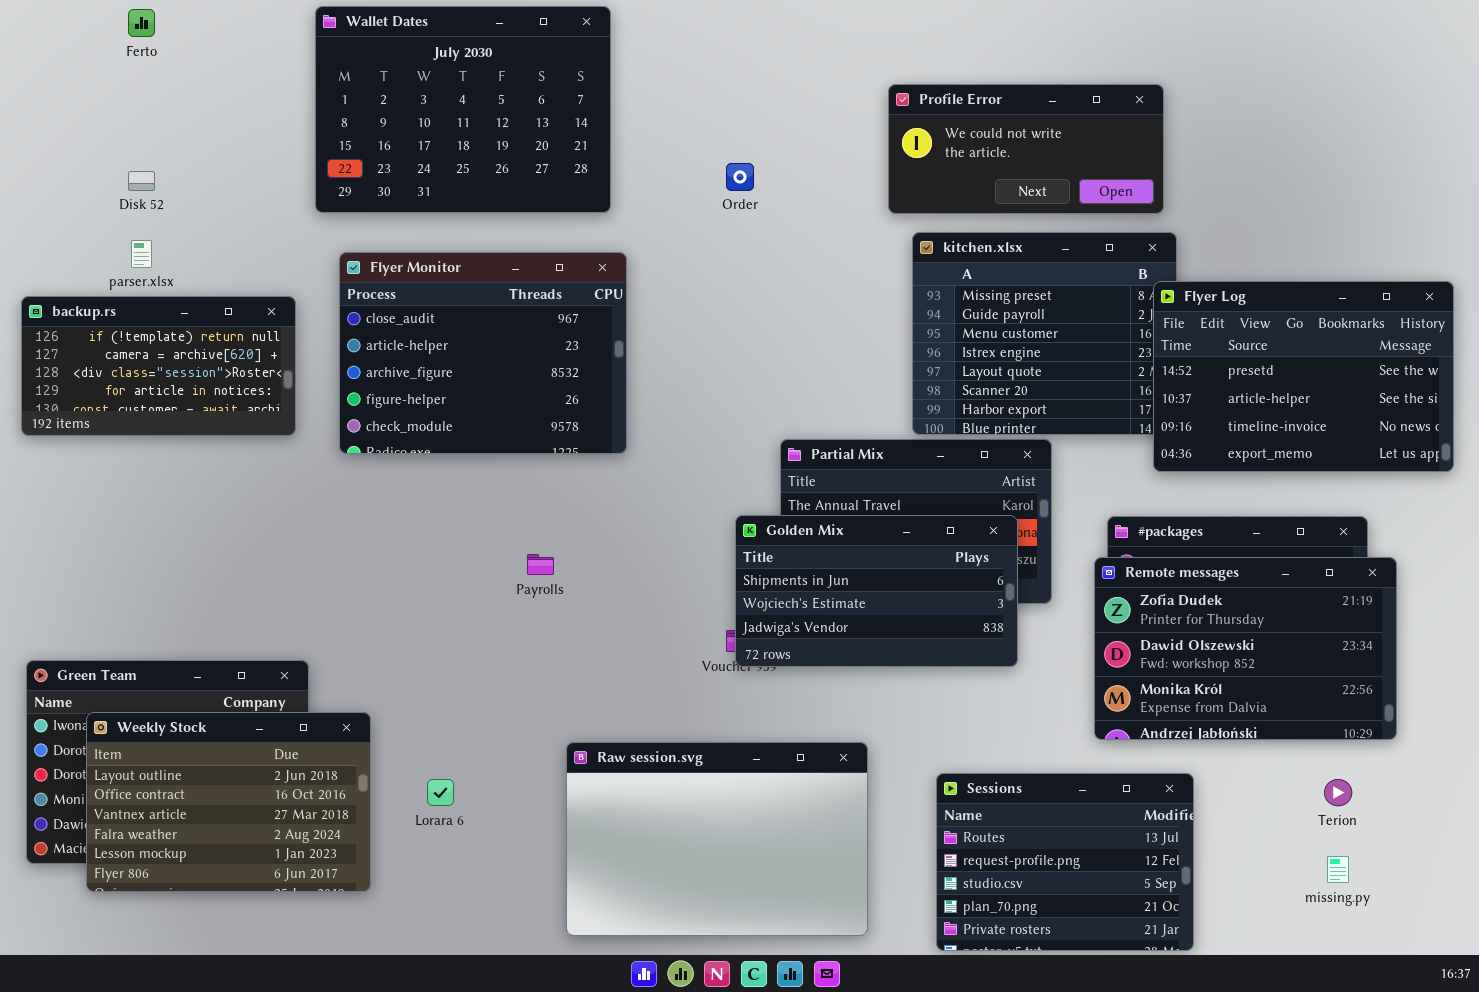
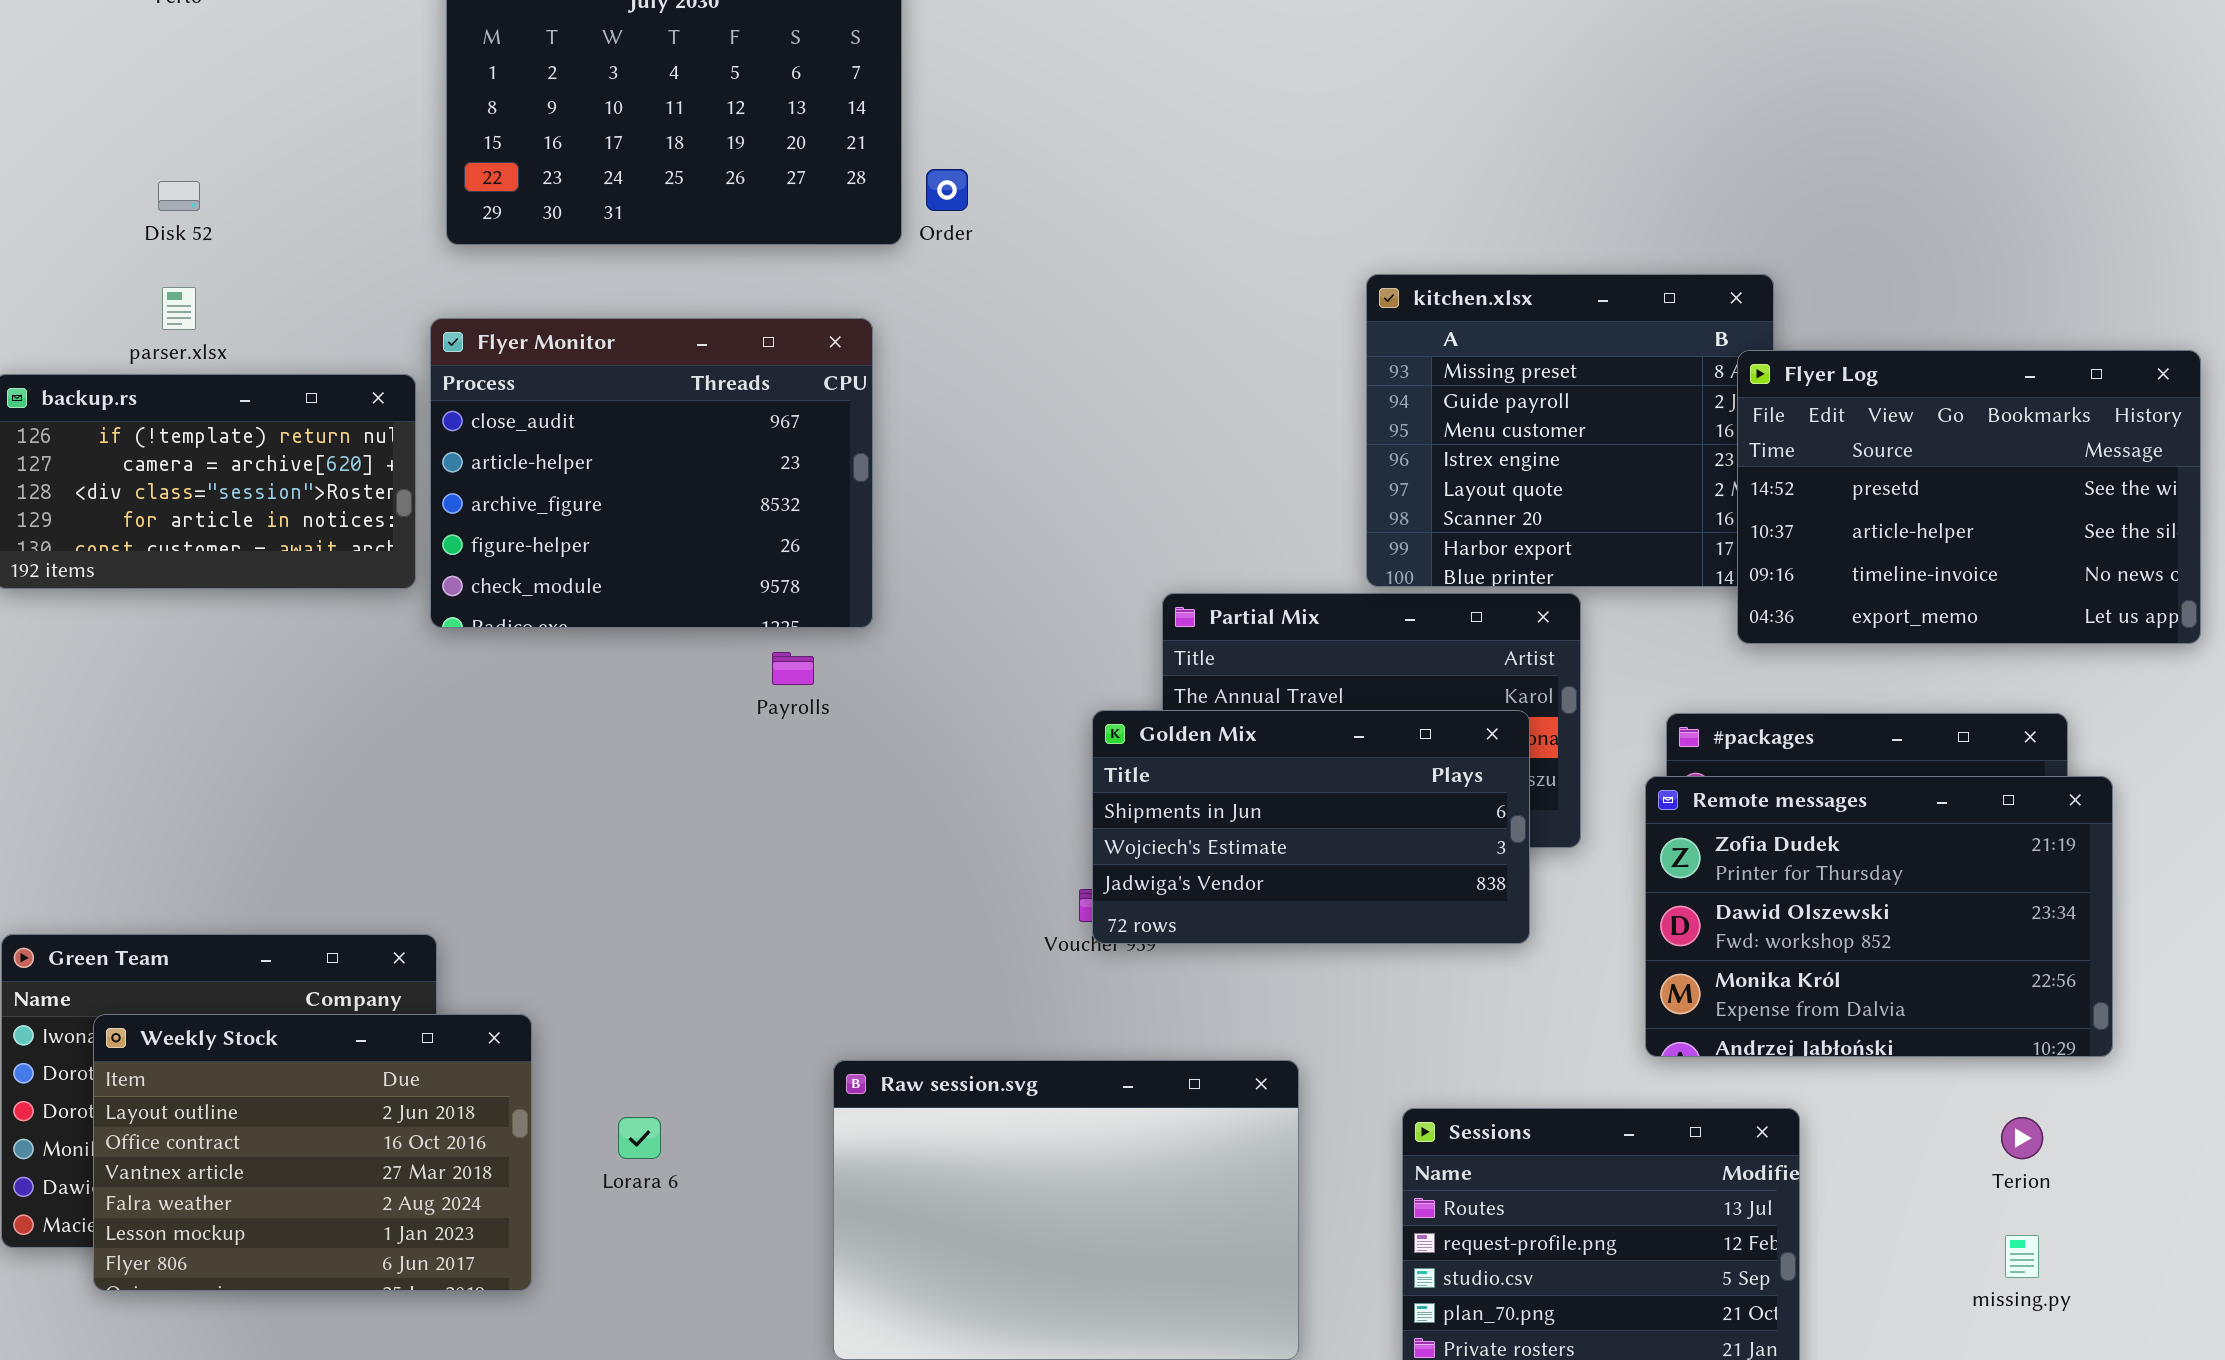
Profile Error: [888,84,1164,214] -> none, closed
Order: [726,163,754,191] -> [926,169,968,211], moved
Flyer Monitor: [339,252,627,454] -> [430,318,873,628], moved
Payrolls: [527,554,554,575] -> [772,652,814,685], moved

